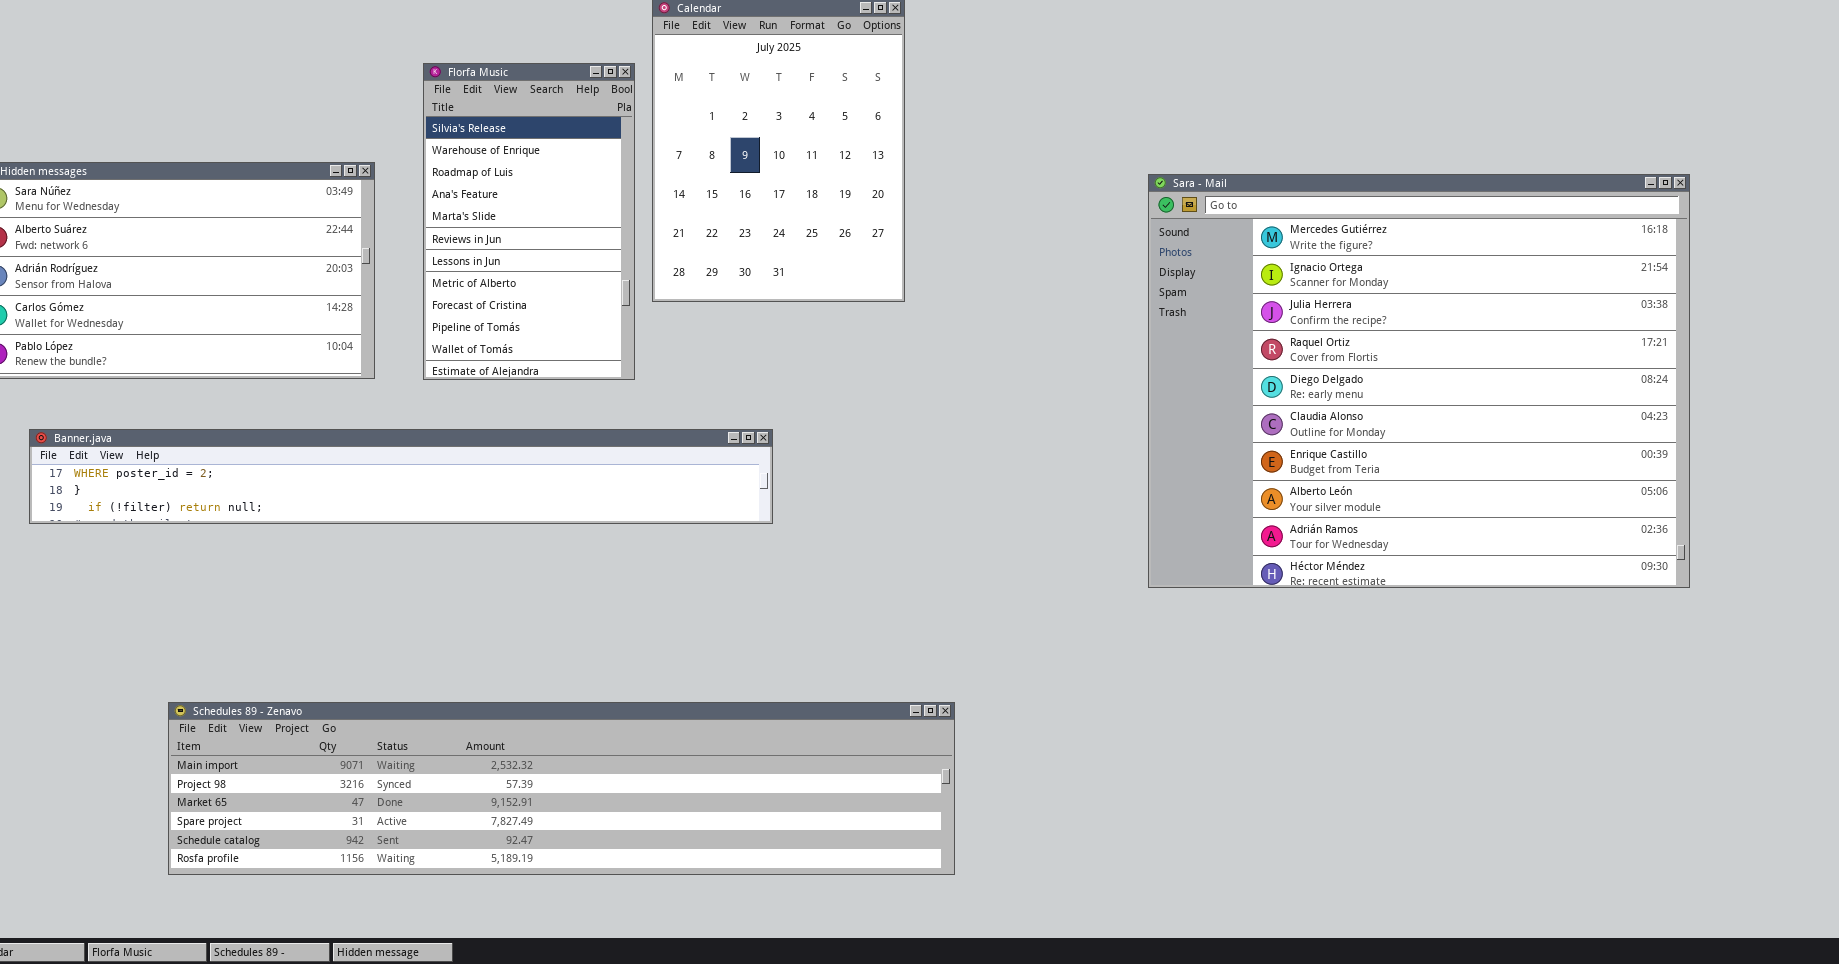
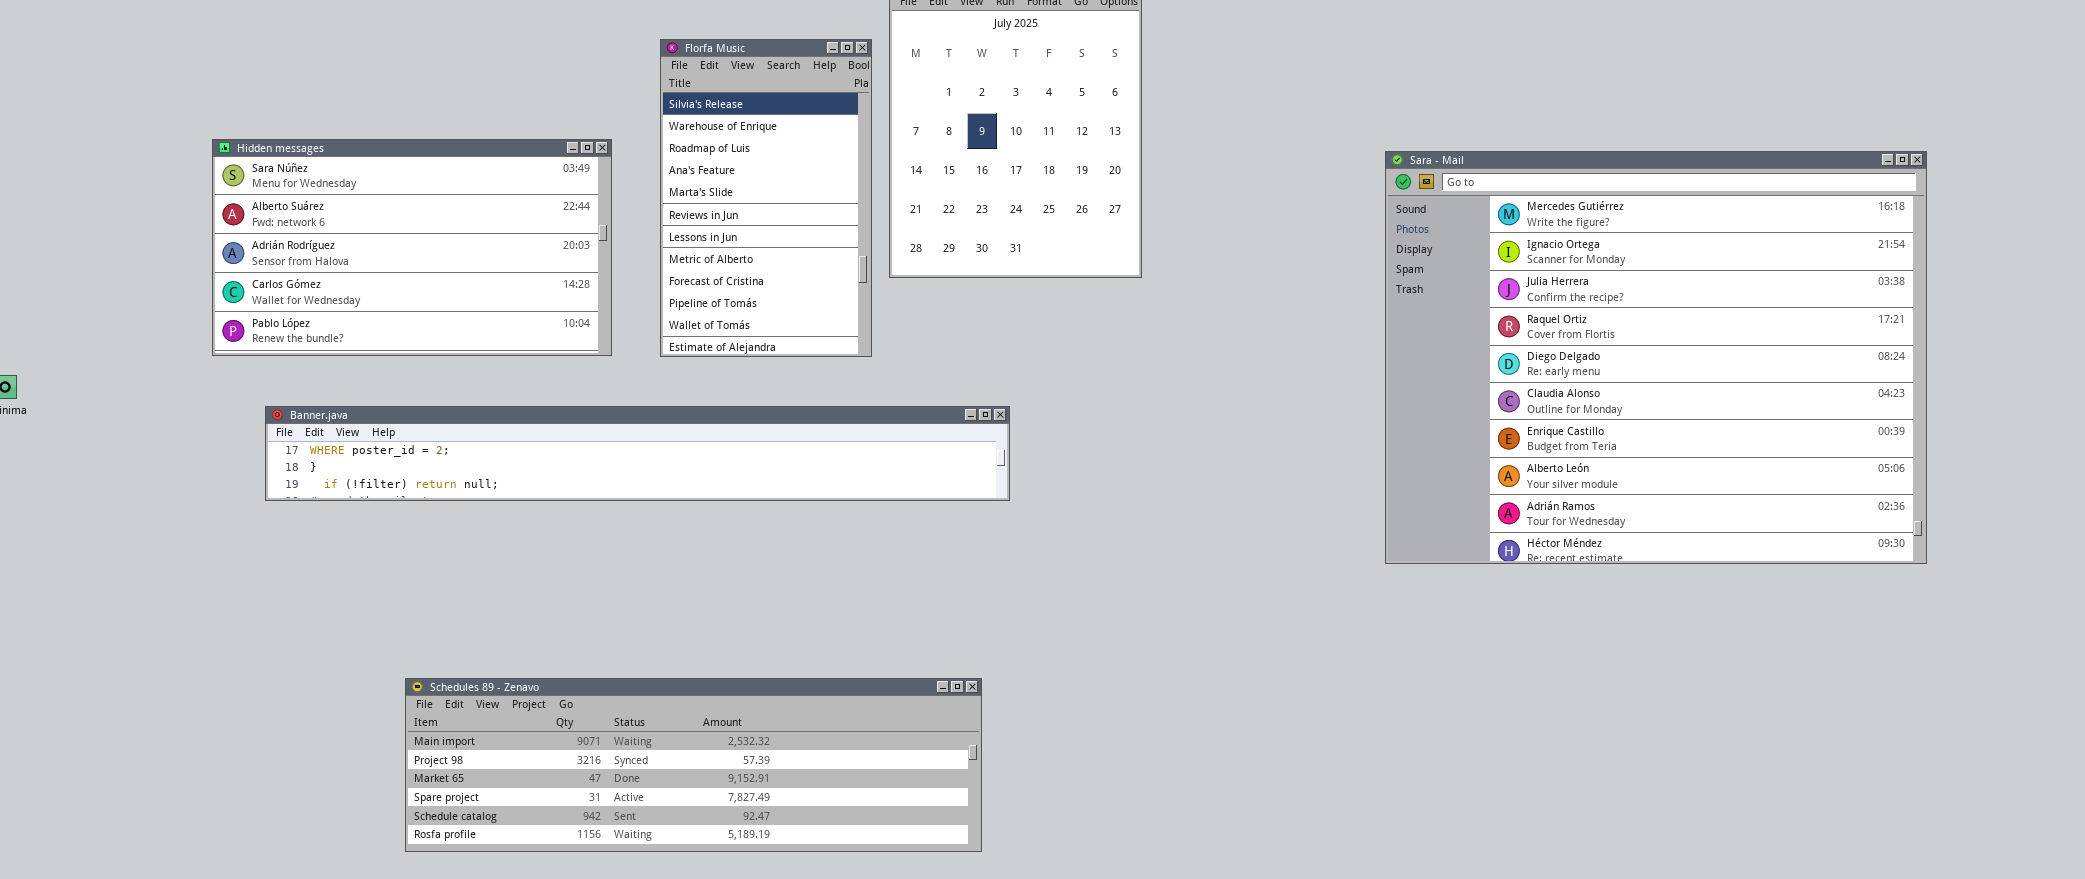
Schedules 89 - Zenavo: [168,702,955,875] -> [405,678,982,852], resized

